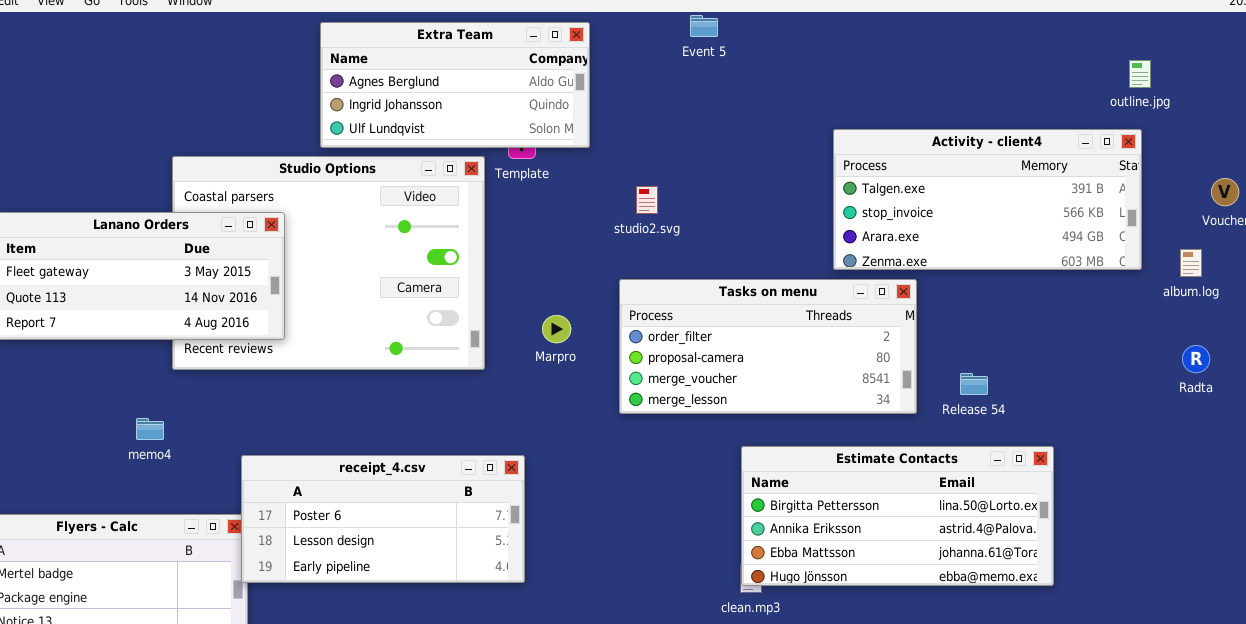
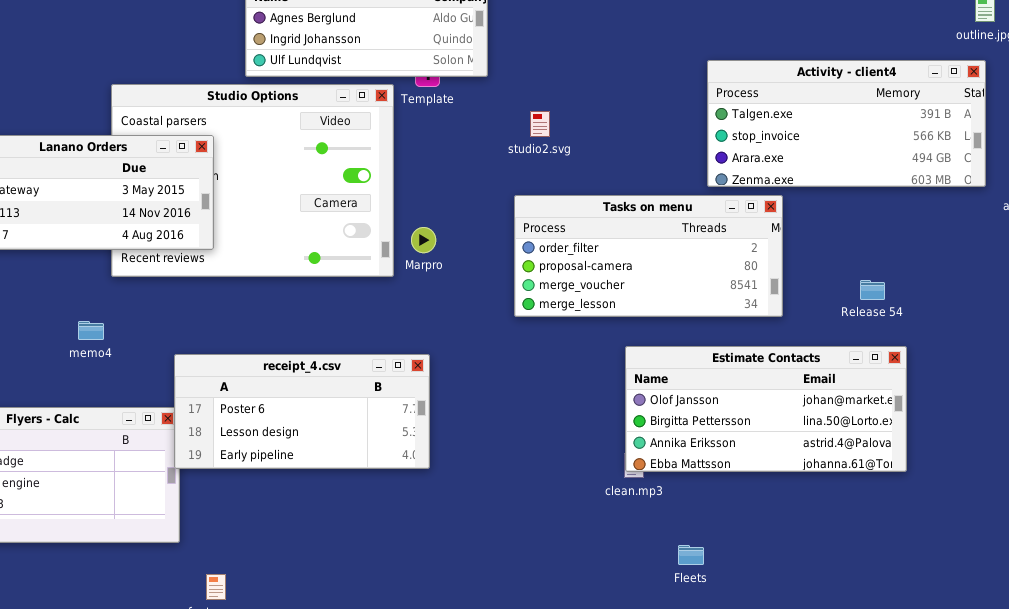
Marpro: [542,315,571,343] -> [411,227,436,253], moved
Release 54: [960,373,988,395] -> [860,280,885,300], moved
Estimate Contacts: [741,446,1054,586] -> [625,346,907,472], scrolled up 1 row

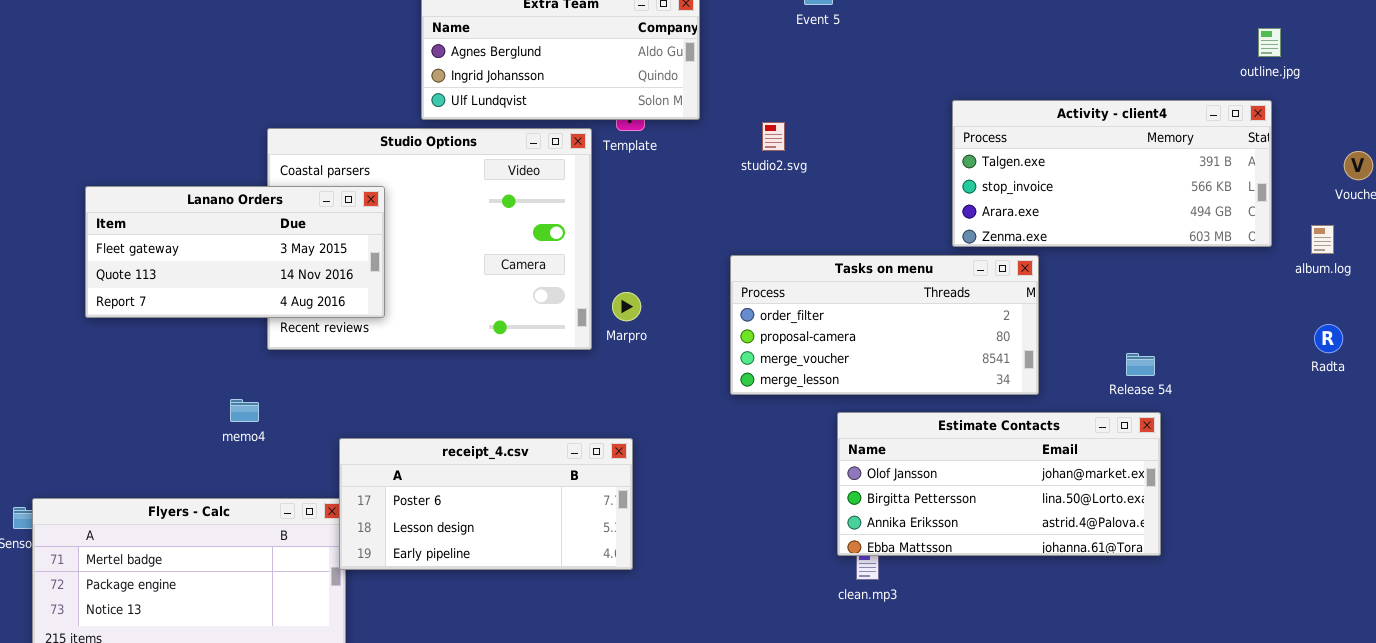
studio2.svg: [530,111,550,137] -> [762,122,785,151], moved
Estimate Contacts: [625,346,907,472] -> [837,412,1161,556], moved

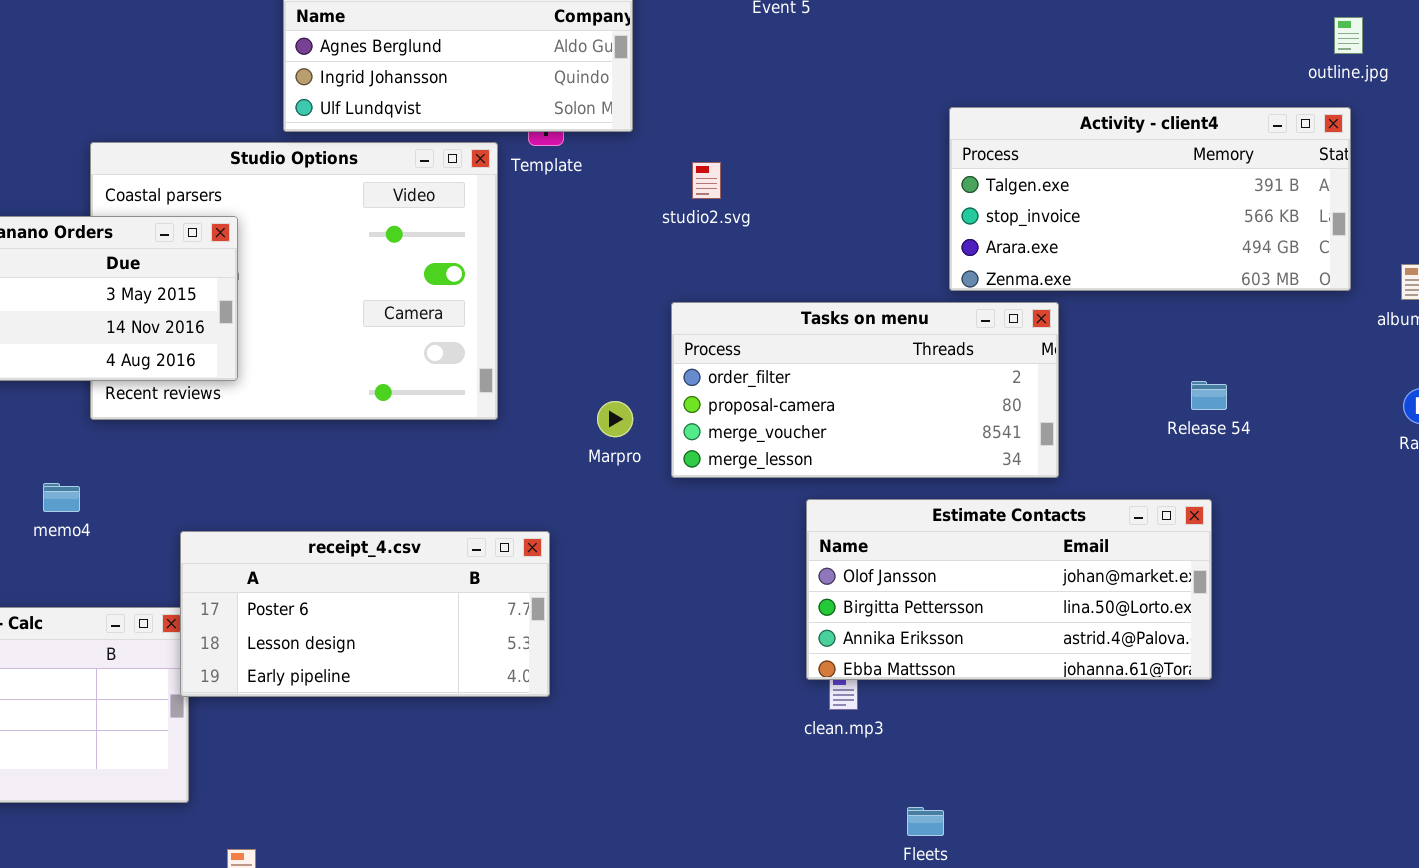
studio2.svg: [762,122,785,151] -> [692,162,721,199], moved
Marpro: [612,292,641,321] -> [597,401,633,437], moved
Release 54: [1126,353,1155,376] -> [1191,381,1227,410], moved

